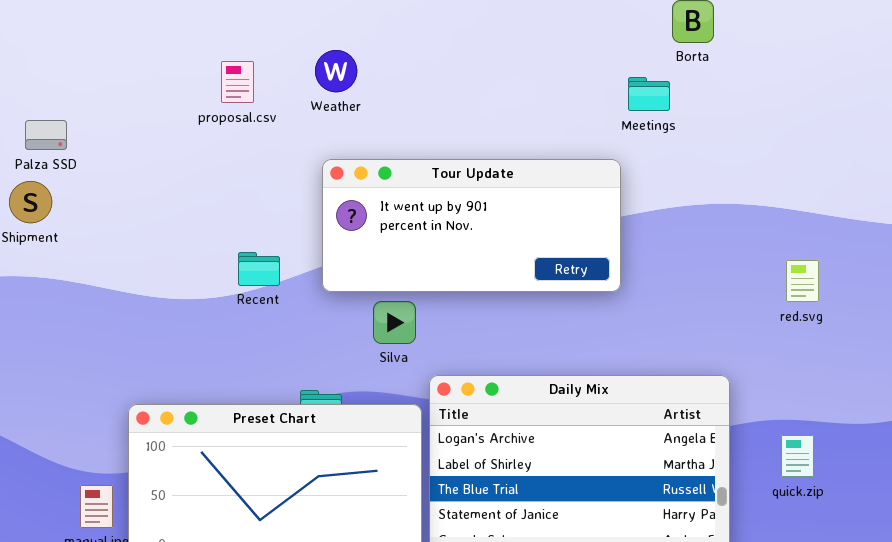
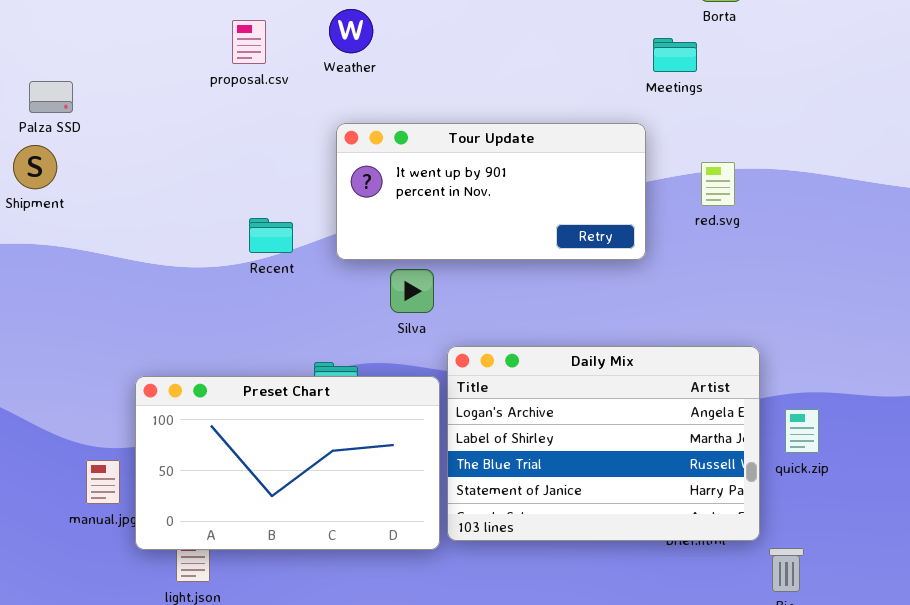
red.svg: [786,260,819,302] -> [701,162,735,206], moved
quick.zip: [781,435,814,477] -> [785,409,819,453], moved

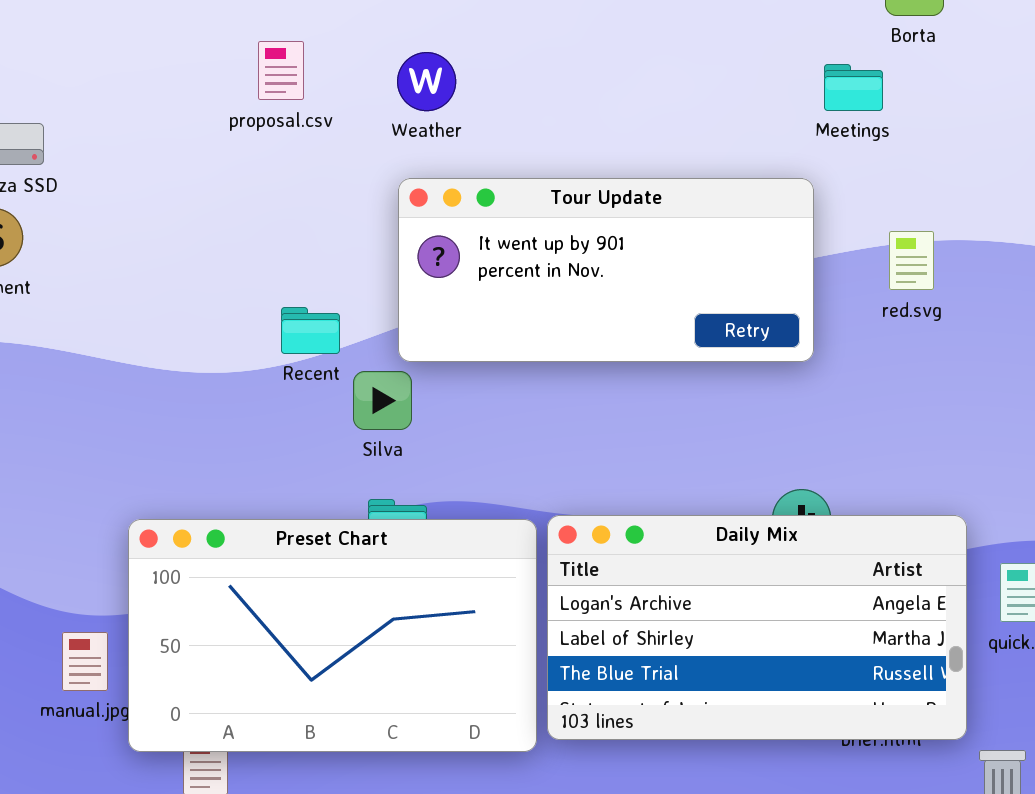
Weather: [329,9,373,53] -> [397,52,456,111], moved
Silva: [390,269,434,313] -> [353,371,412,430], moved
Daily Mix: [447,346,760,541] -> [547,515,967,740], resized

